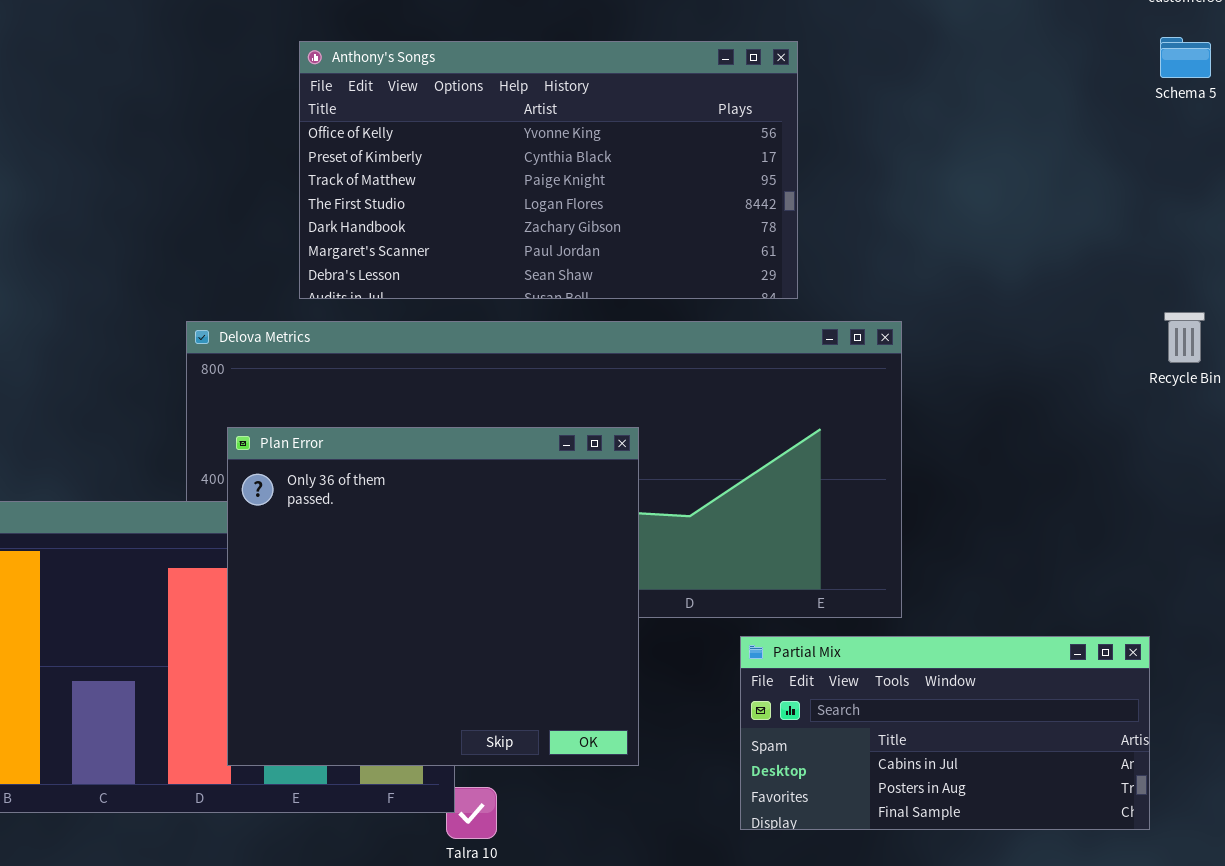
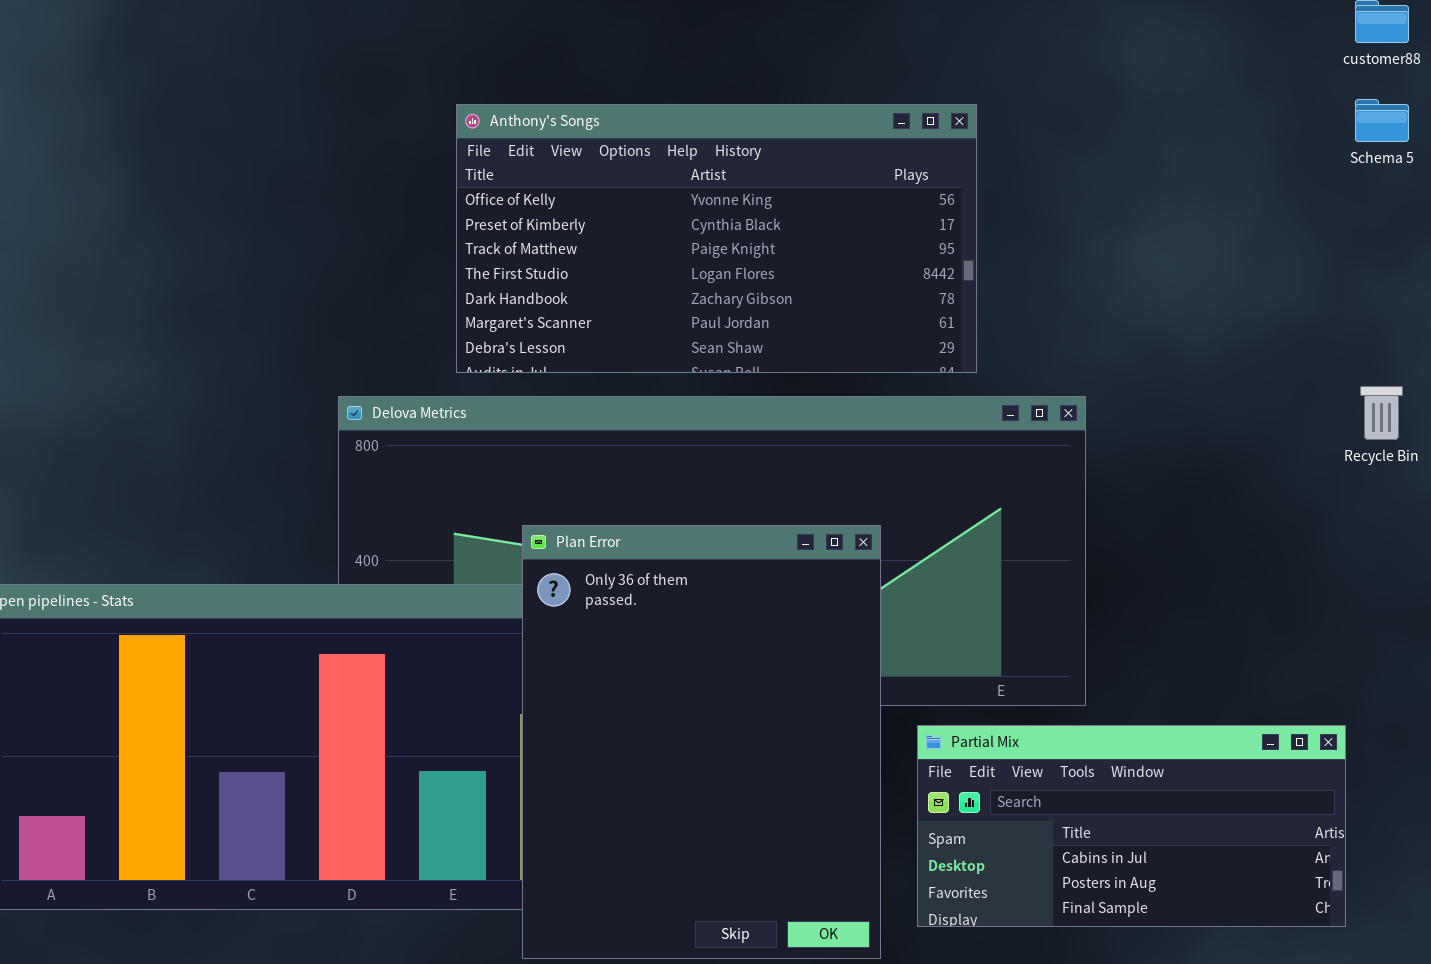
Plan Error: [227,427,639,766] -> [522,525,881,959], moved, resized

